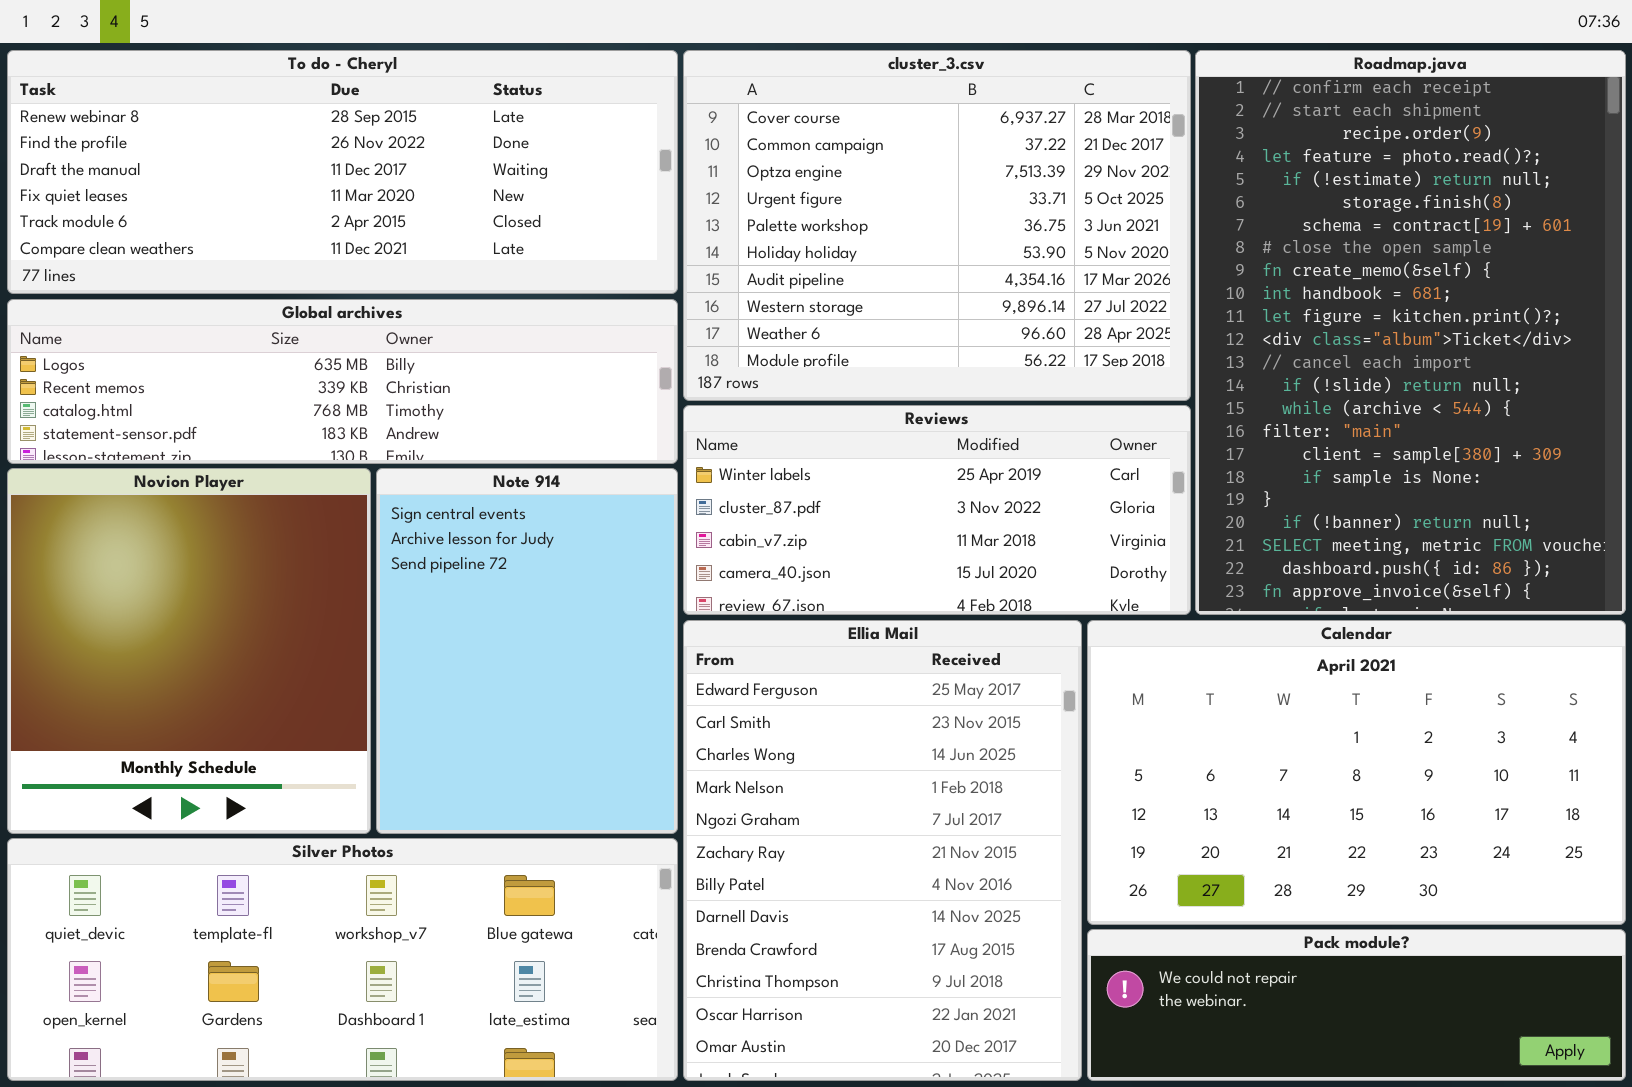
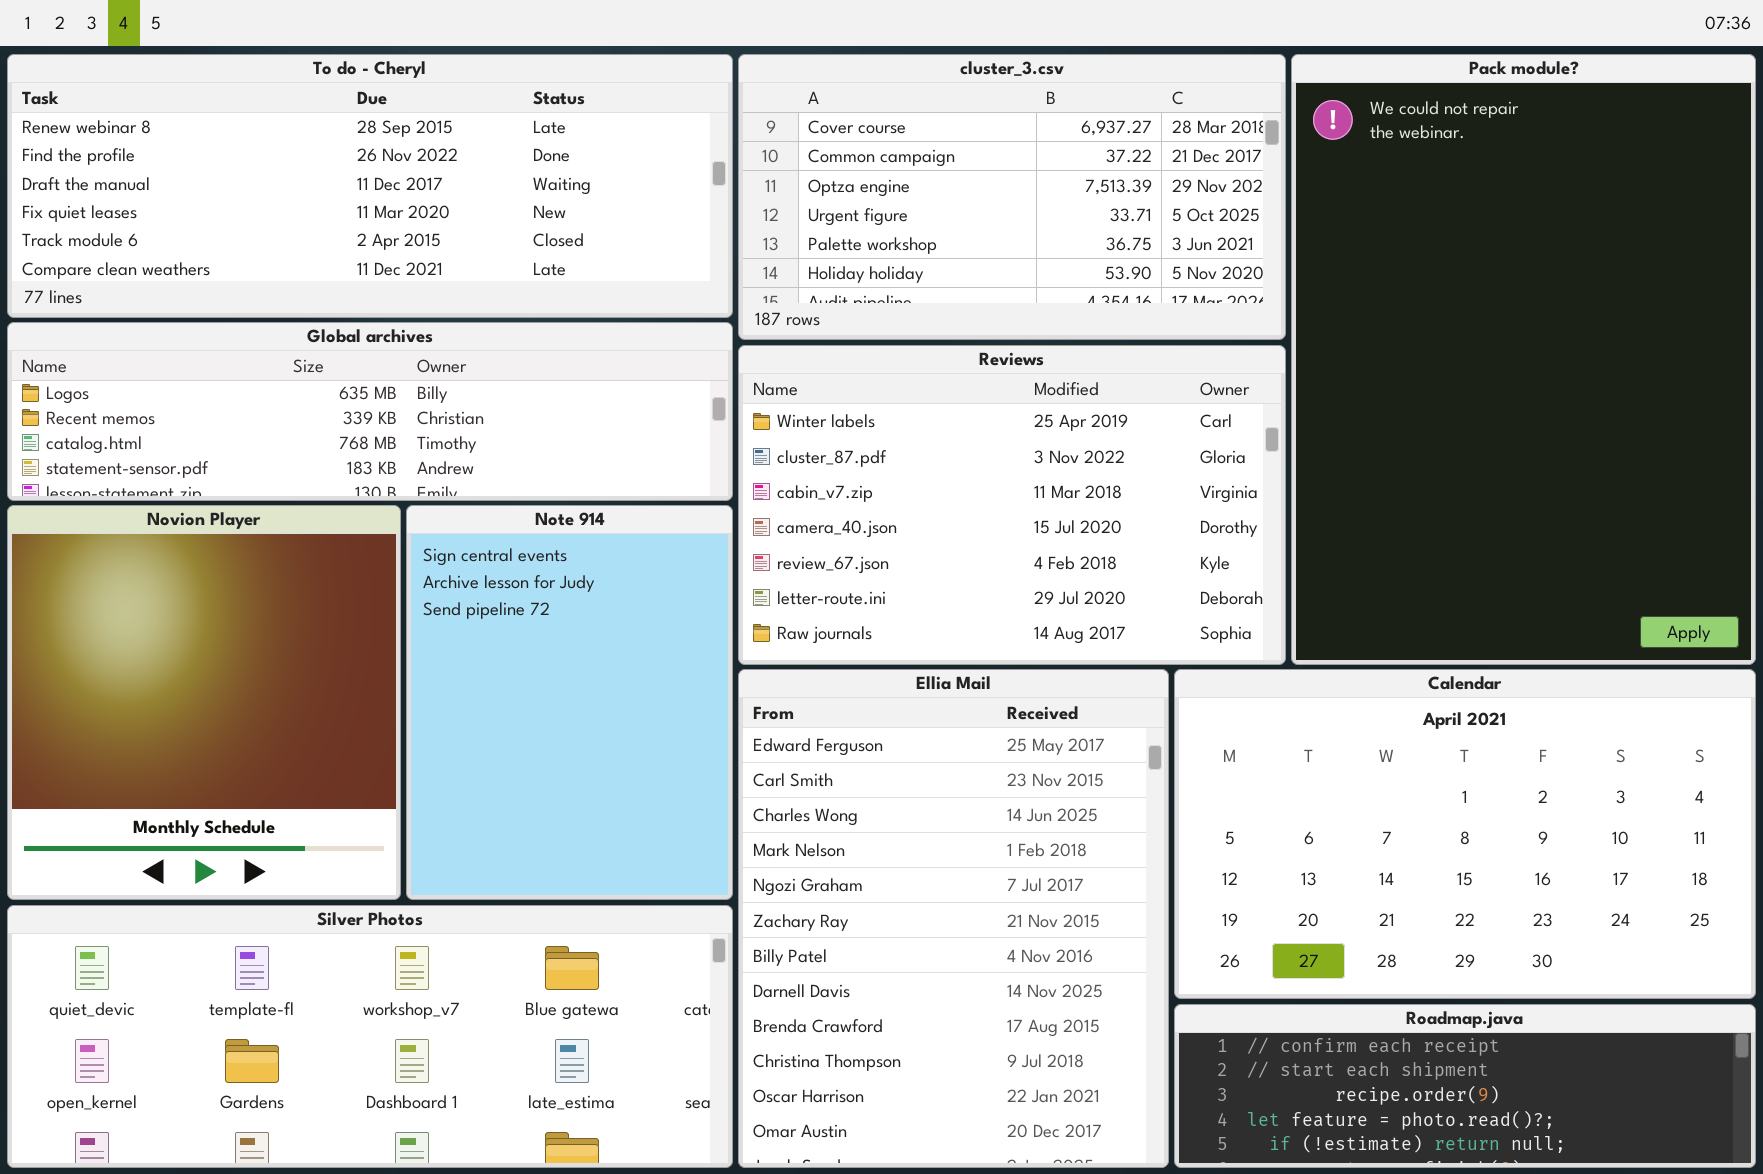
cluster_3.csv: [683,50,1191,401] -> [738,54,1286,340], resized
Roadmap.java: [1195,50,1626,615] -> [1174,1004,1756,1168], moved, resized
Reviews: [683,405,1191,615] -> [738,345,1286,665], resized
Pack module?: [1087,929,1626,1081] -> [1291,54,1756,665], moved, resized

